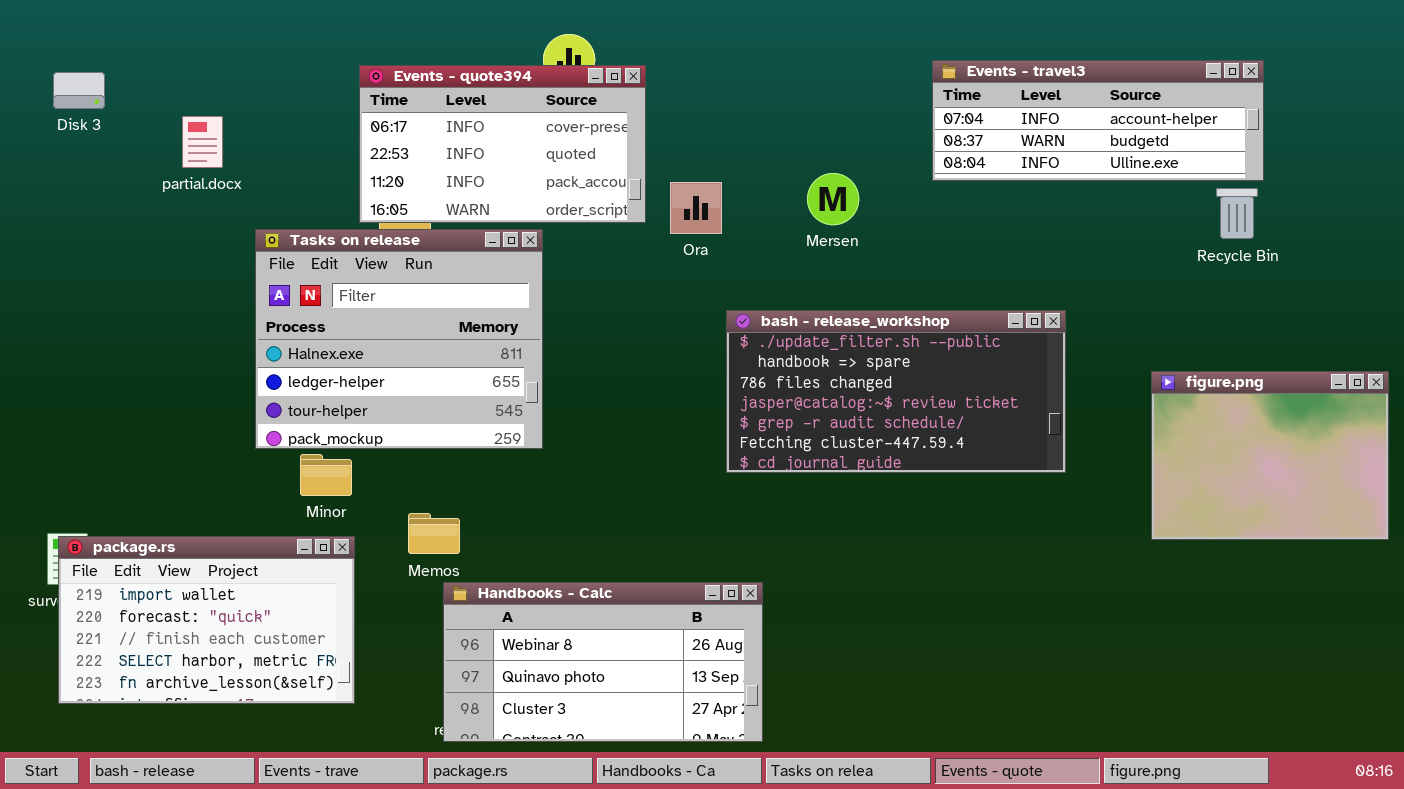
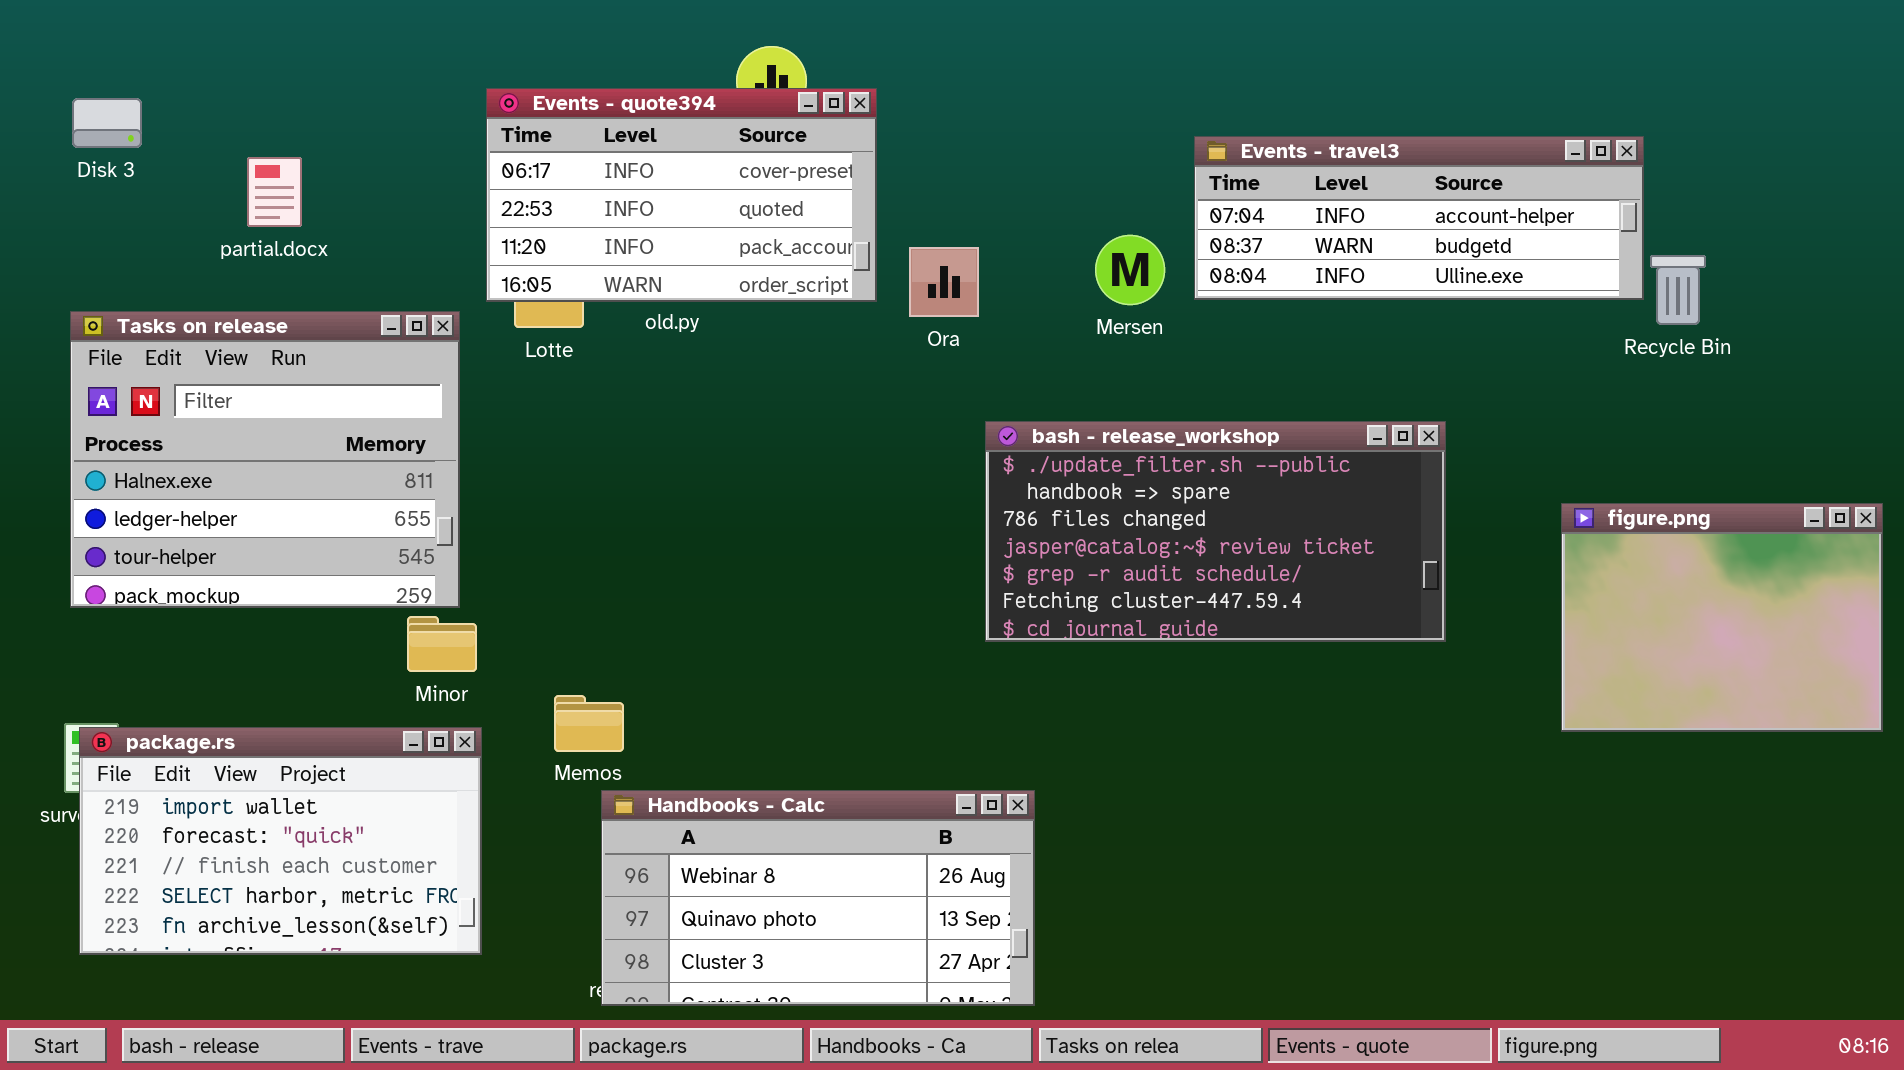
Events - travel3: [932,60,1264,181] -> [1194,136,1644,300], moved
Tasks on release: [255,229,543,449] -> [70,311,460,608], moved

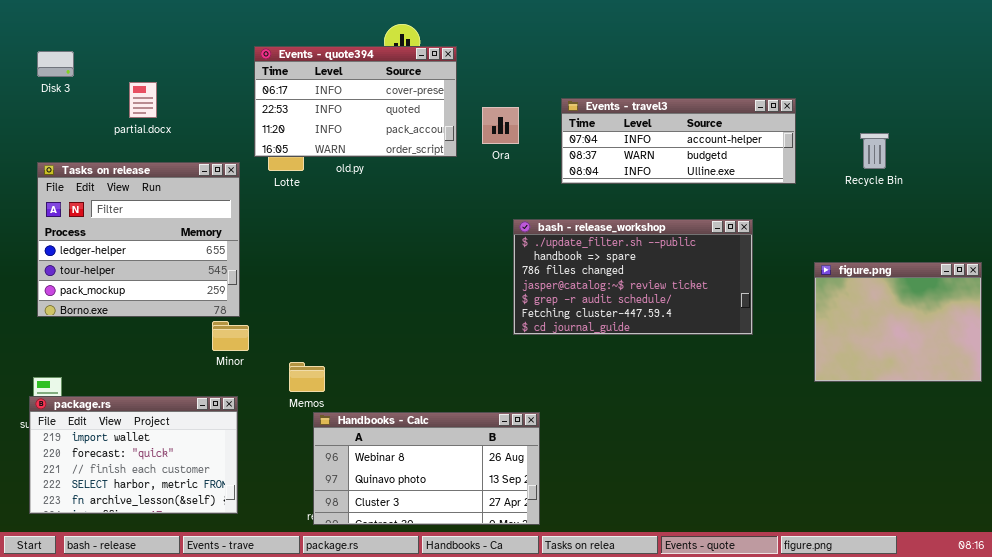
Events - travel3: [1194,136,1644,300] -> [561,98,796,184], moved
Ora: [909,247,979,317] -> [482,107,519,144], moved
Tasks on release: [70,311,460,608] -> [37,162,240,317], scrolled down 1 row
package.rs: [79,727,482,955] -> [29,396,238,514], moved

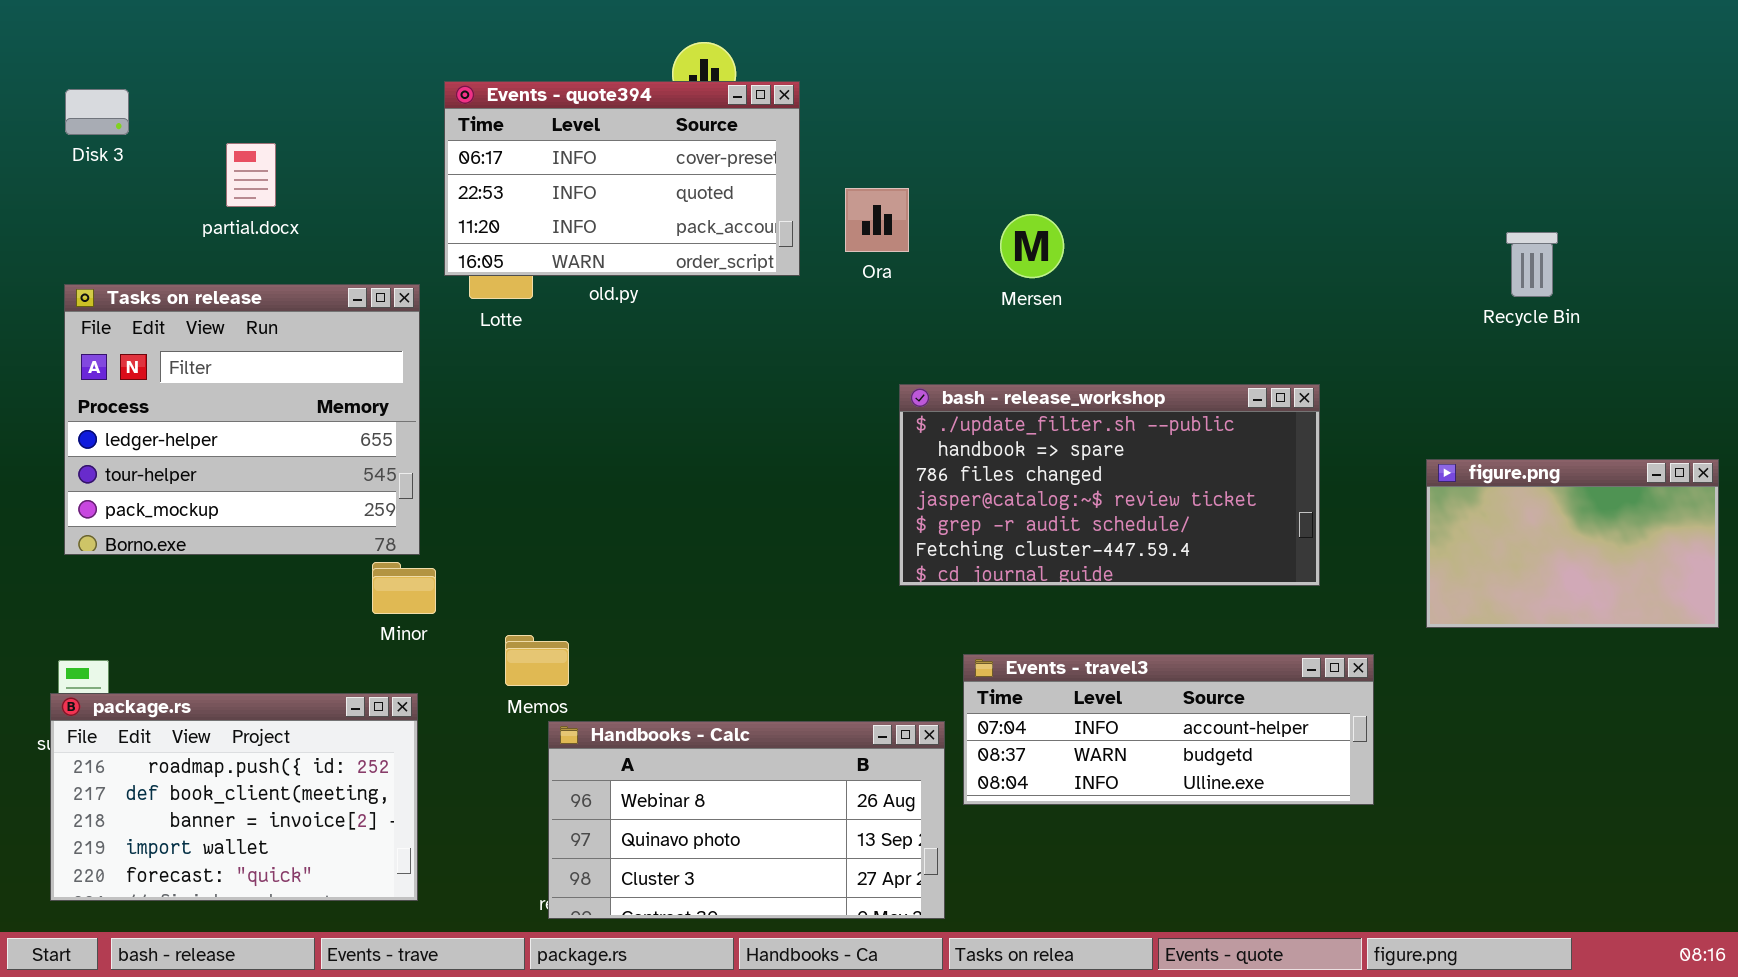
Events - travel3: [561,98,796,184] -> [963,654,1374,805], moved
figure.png: [814,262,982,382] -> [1426,459,1719,628], resized
package.rs: [29,396,238,514] -> [50,693,418,901], scrolled up 3 rows

